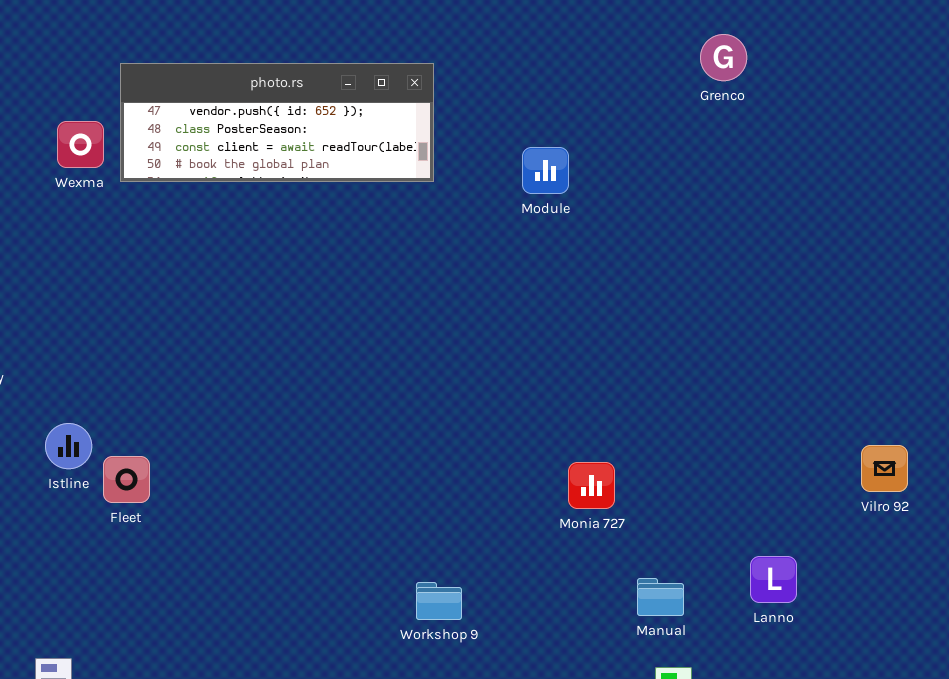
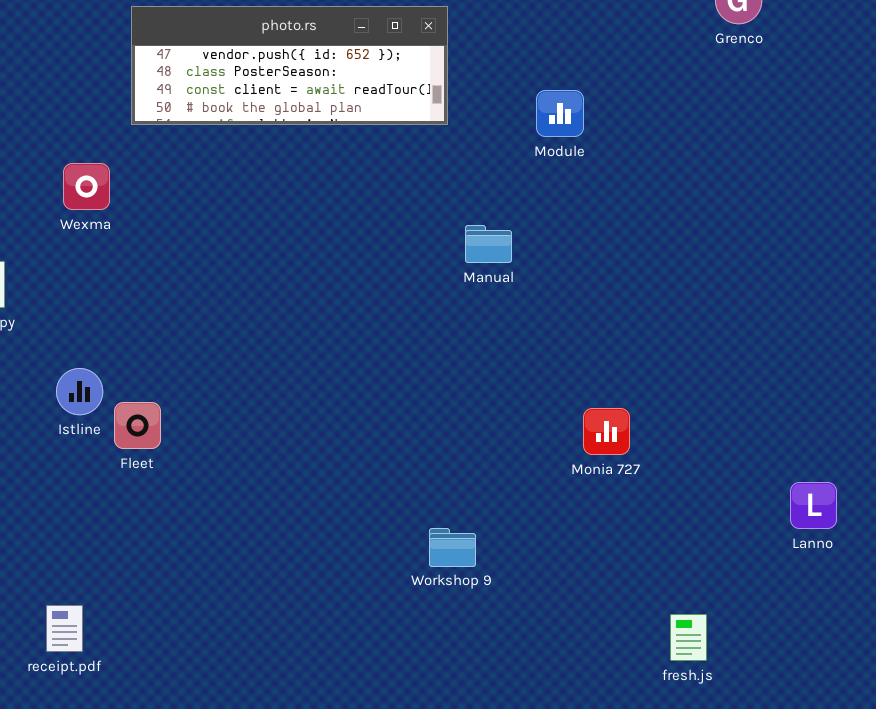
Wexma: [57,121,104,168] -> [63,163,110,210], moved
Lanno: [750,556,797,603] -> [790,482,837,529], moved
Manual: [637,578,684,616] -> [465,225,512,263], moved

